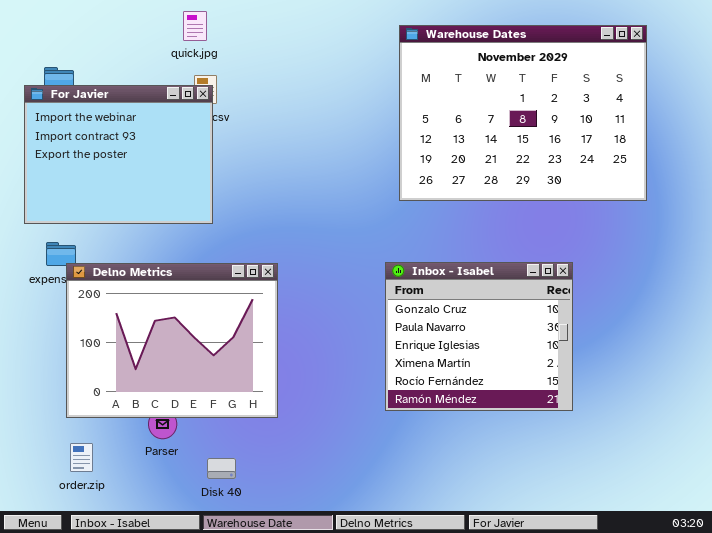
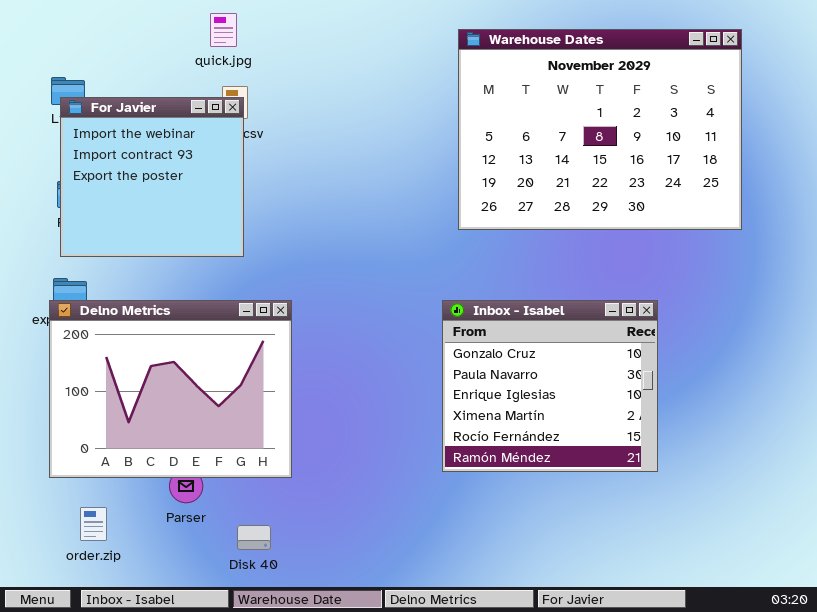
For Javier: [24,85,213,224] -> [60,97,244,257], resized
Delno Metrics: [66,263,278,418] -> [49,300,292,478], moved

